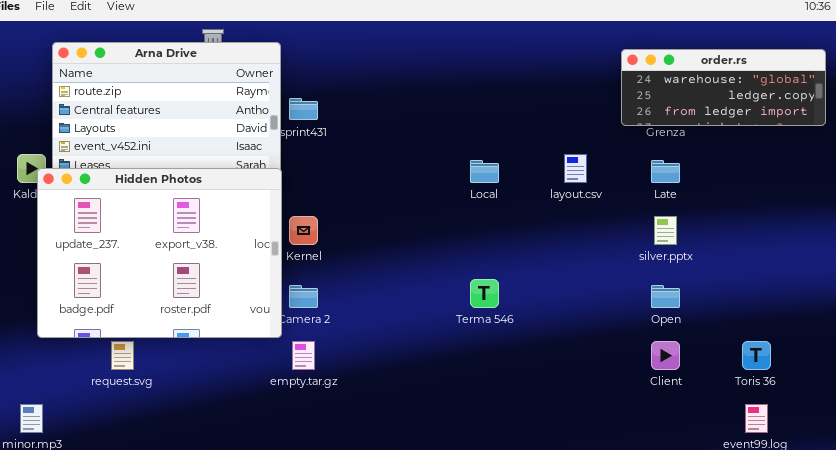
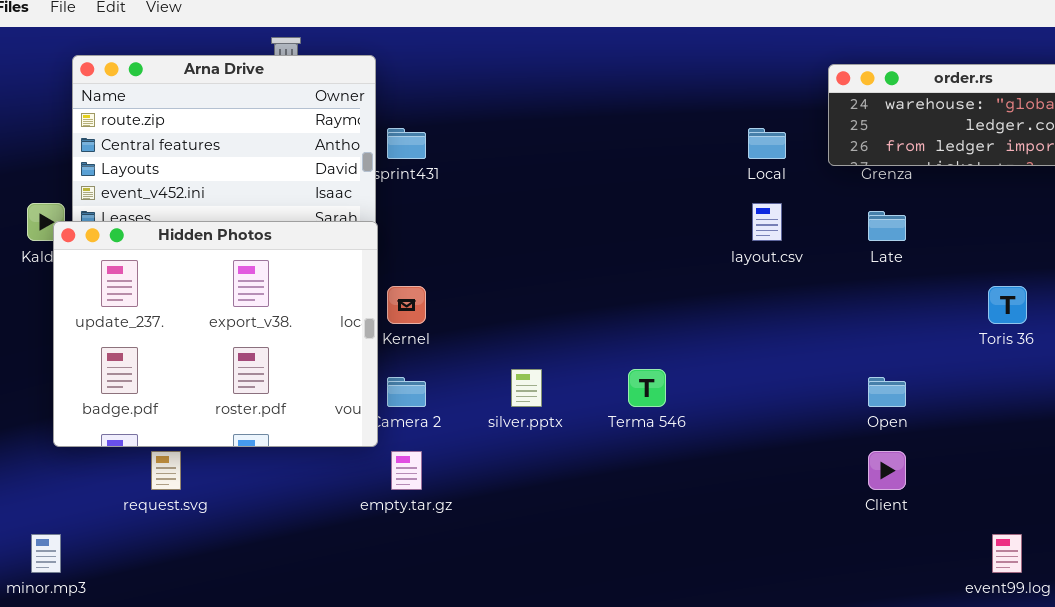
Local: [470,160,499,183] -> [748,128,786,159], moved
silver.pptx: [654,216,677,245] -> [511,369,542,407], moved
Toris 36: [742,341,771,370] -> [988,286,1027,324], moved

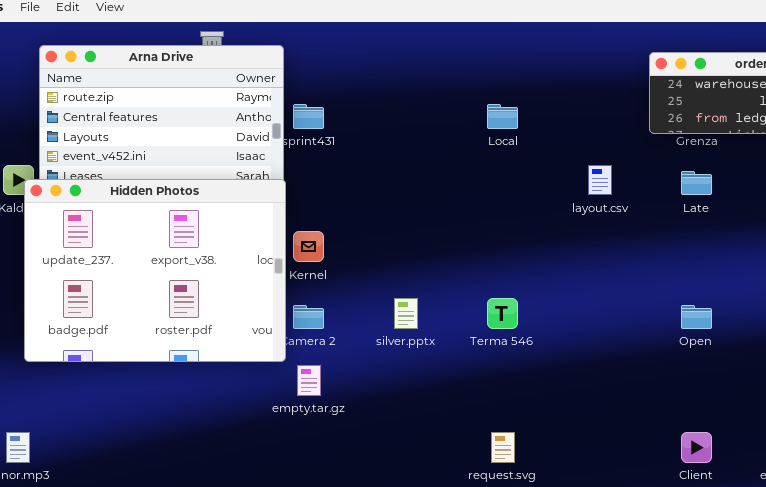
Local: [748,128,786,159] -> [487,104,518,129], moved
request.svg: [151,451,181,490] -> [491,432,515,463], moved
Client: [868,451,906,490] -> [681,432,712,463], moved

